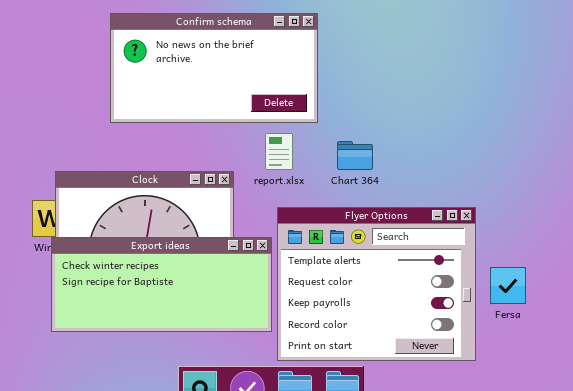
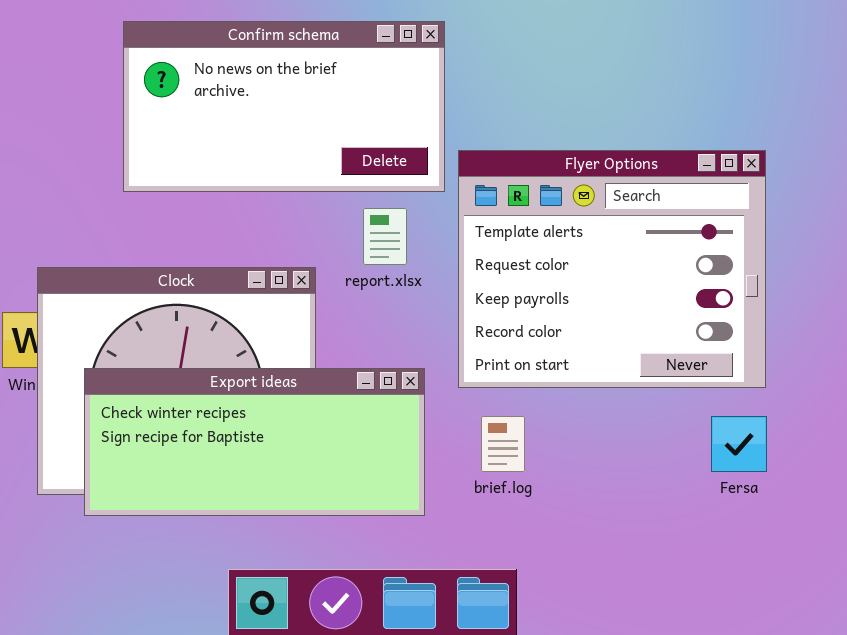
Flyer Options: [277,207,476,361] -> [458,150,766,388], moved
Export ideas: [51,237,272,332] -> [84,368,425,516], moved

